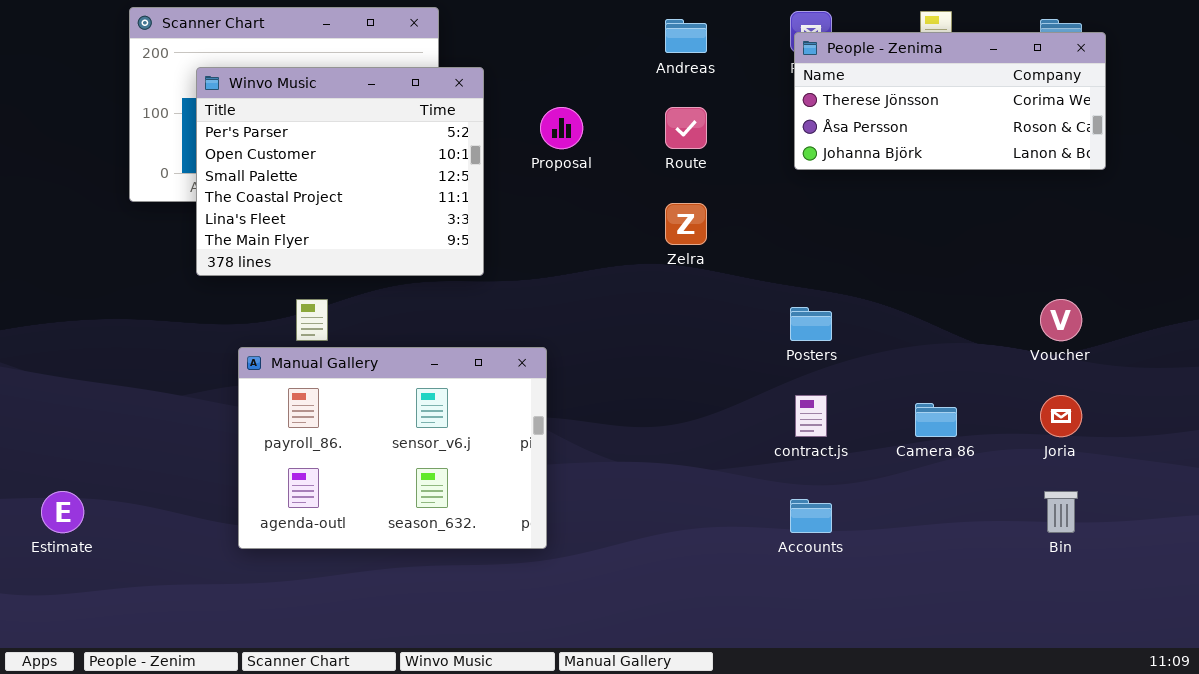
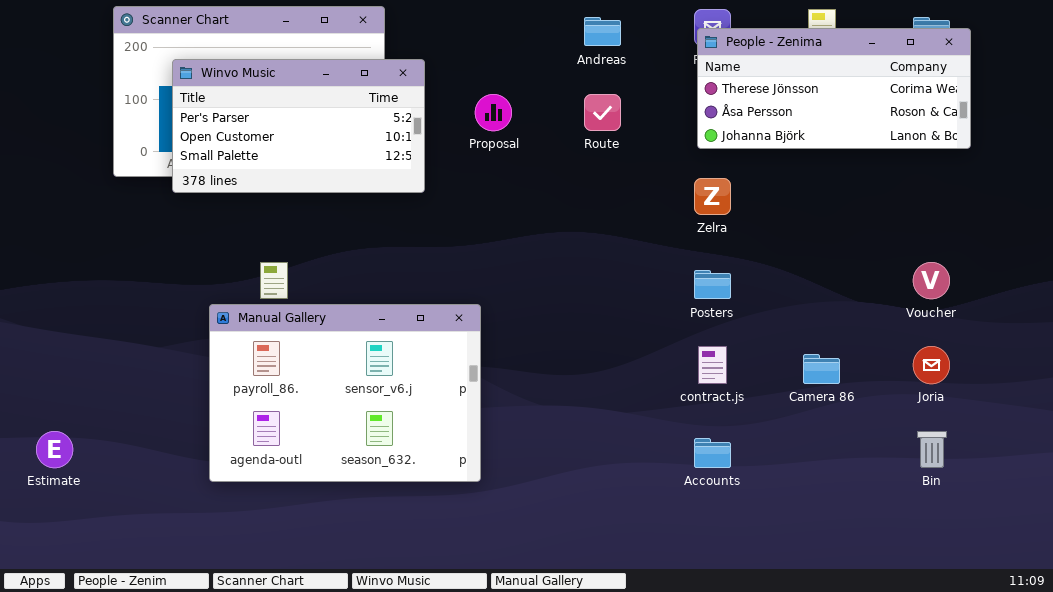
Winvo Music: [196,67,484,276] -> [172,59,425,193], resized
Zelra: [665,203,707,245] -> [694,178,731,215], moved

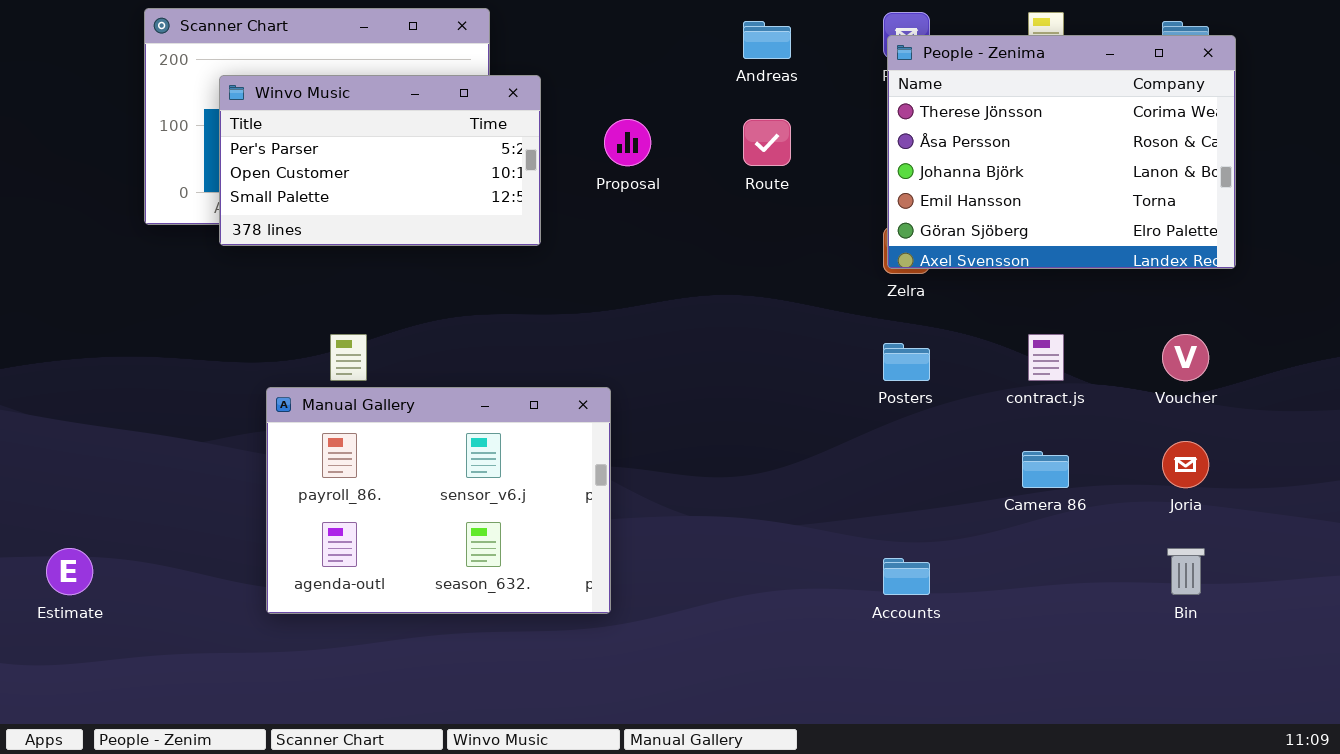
People - Zenima: [697,28,971,149] -> [887,35,1236,269], resized
contract.js: [698,346,727,384] -> [1028,334,1064,381], moved

